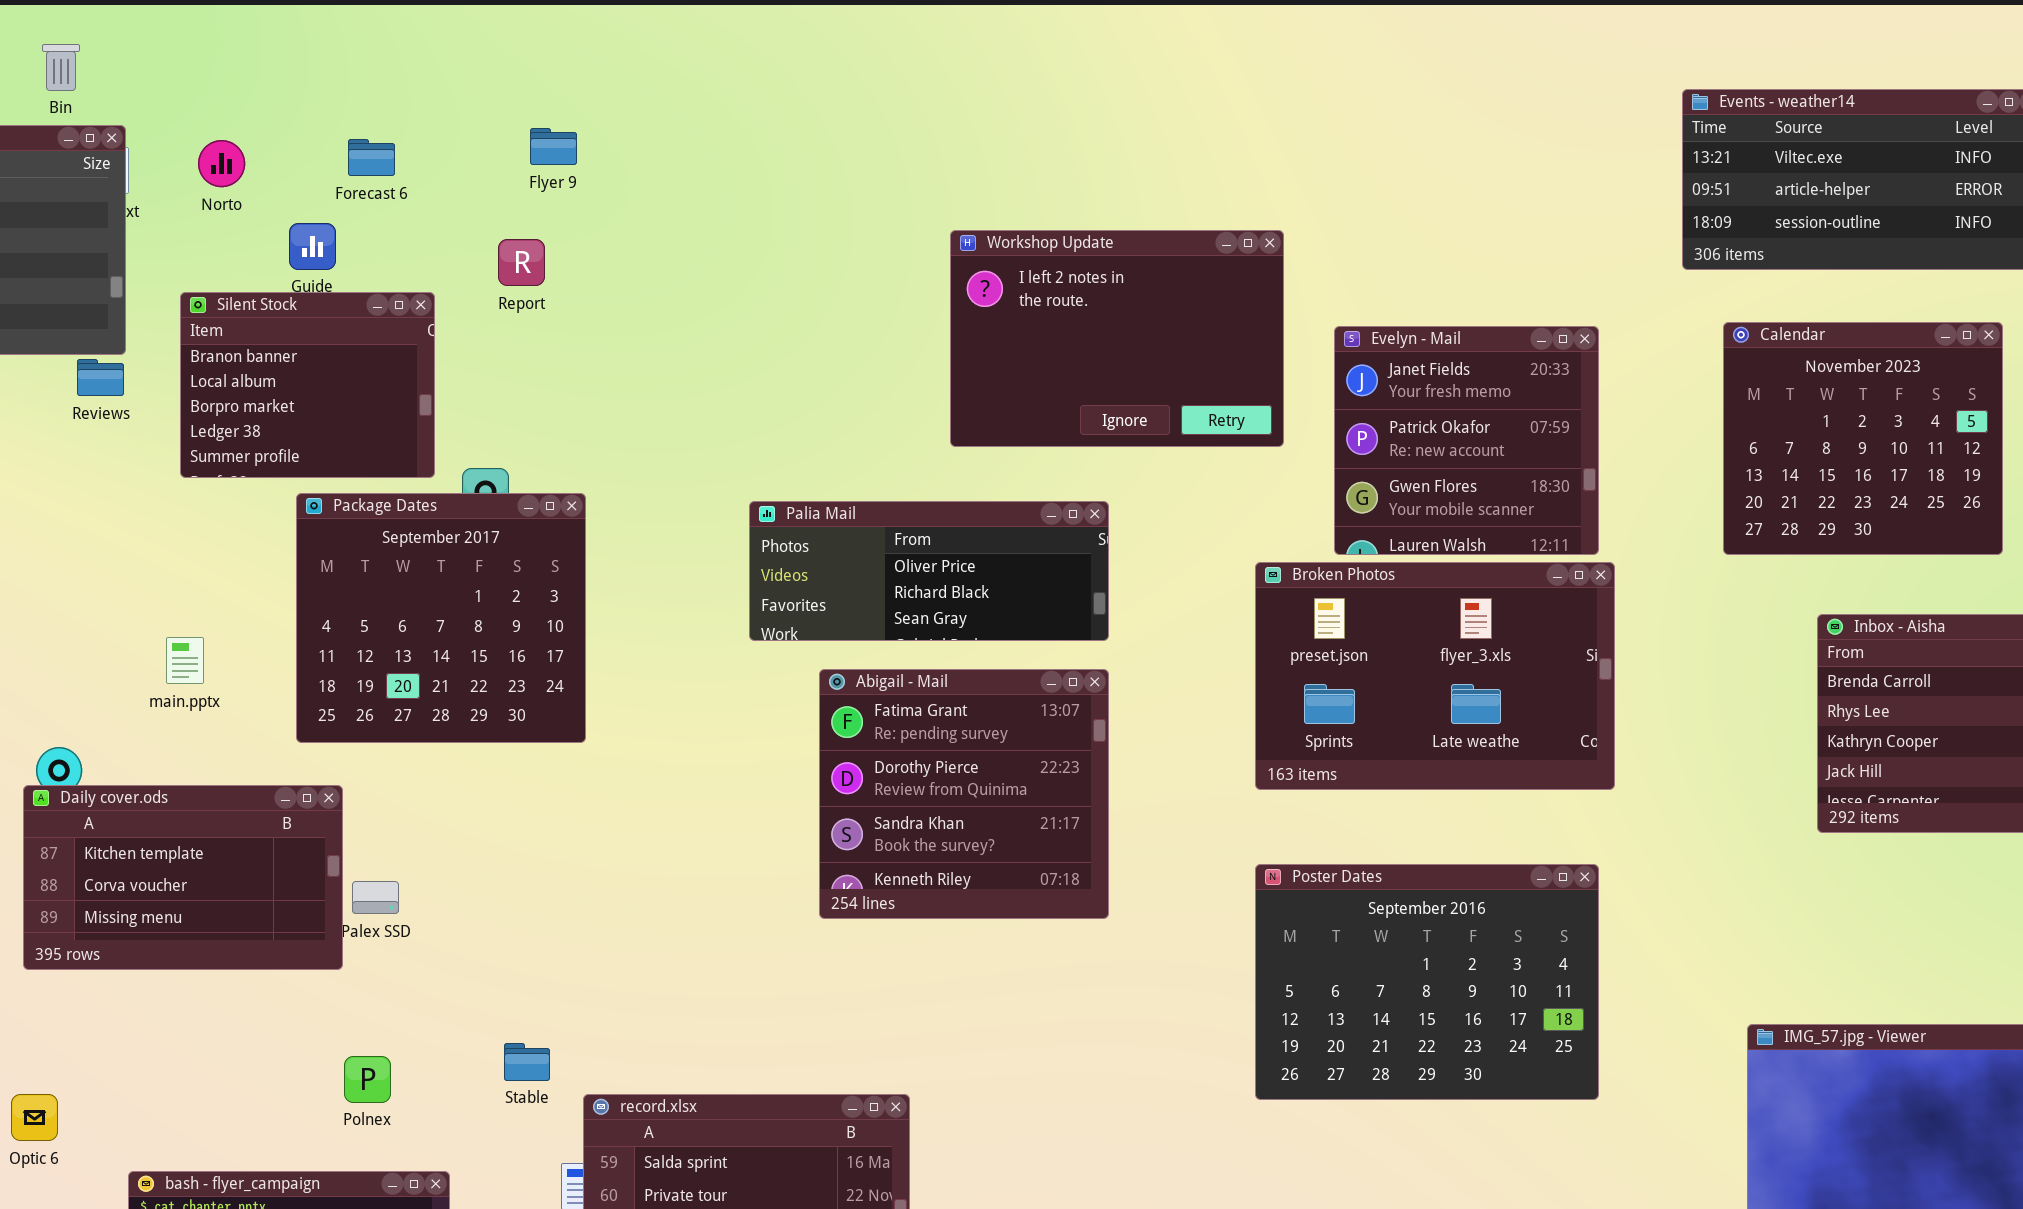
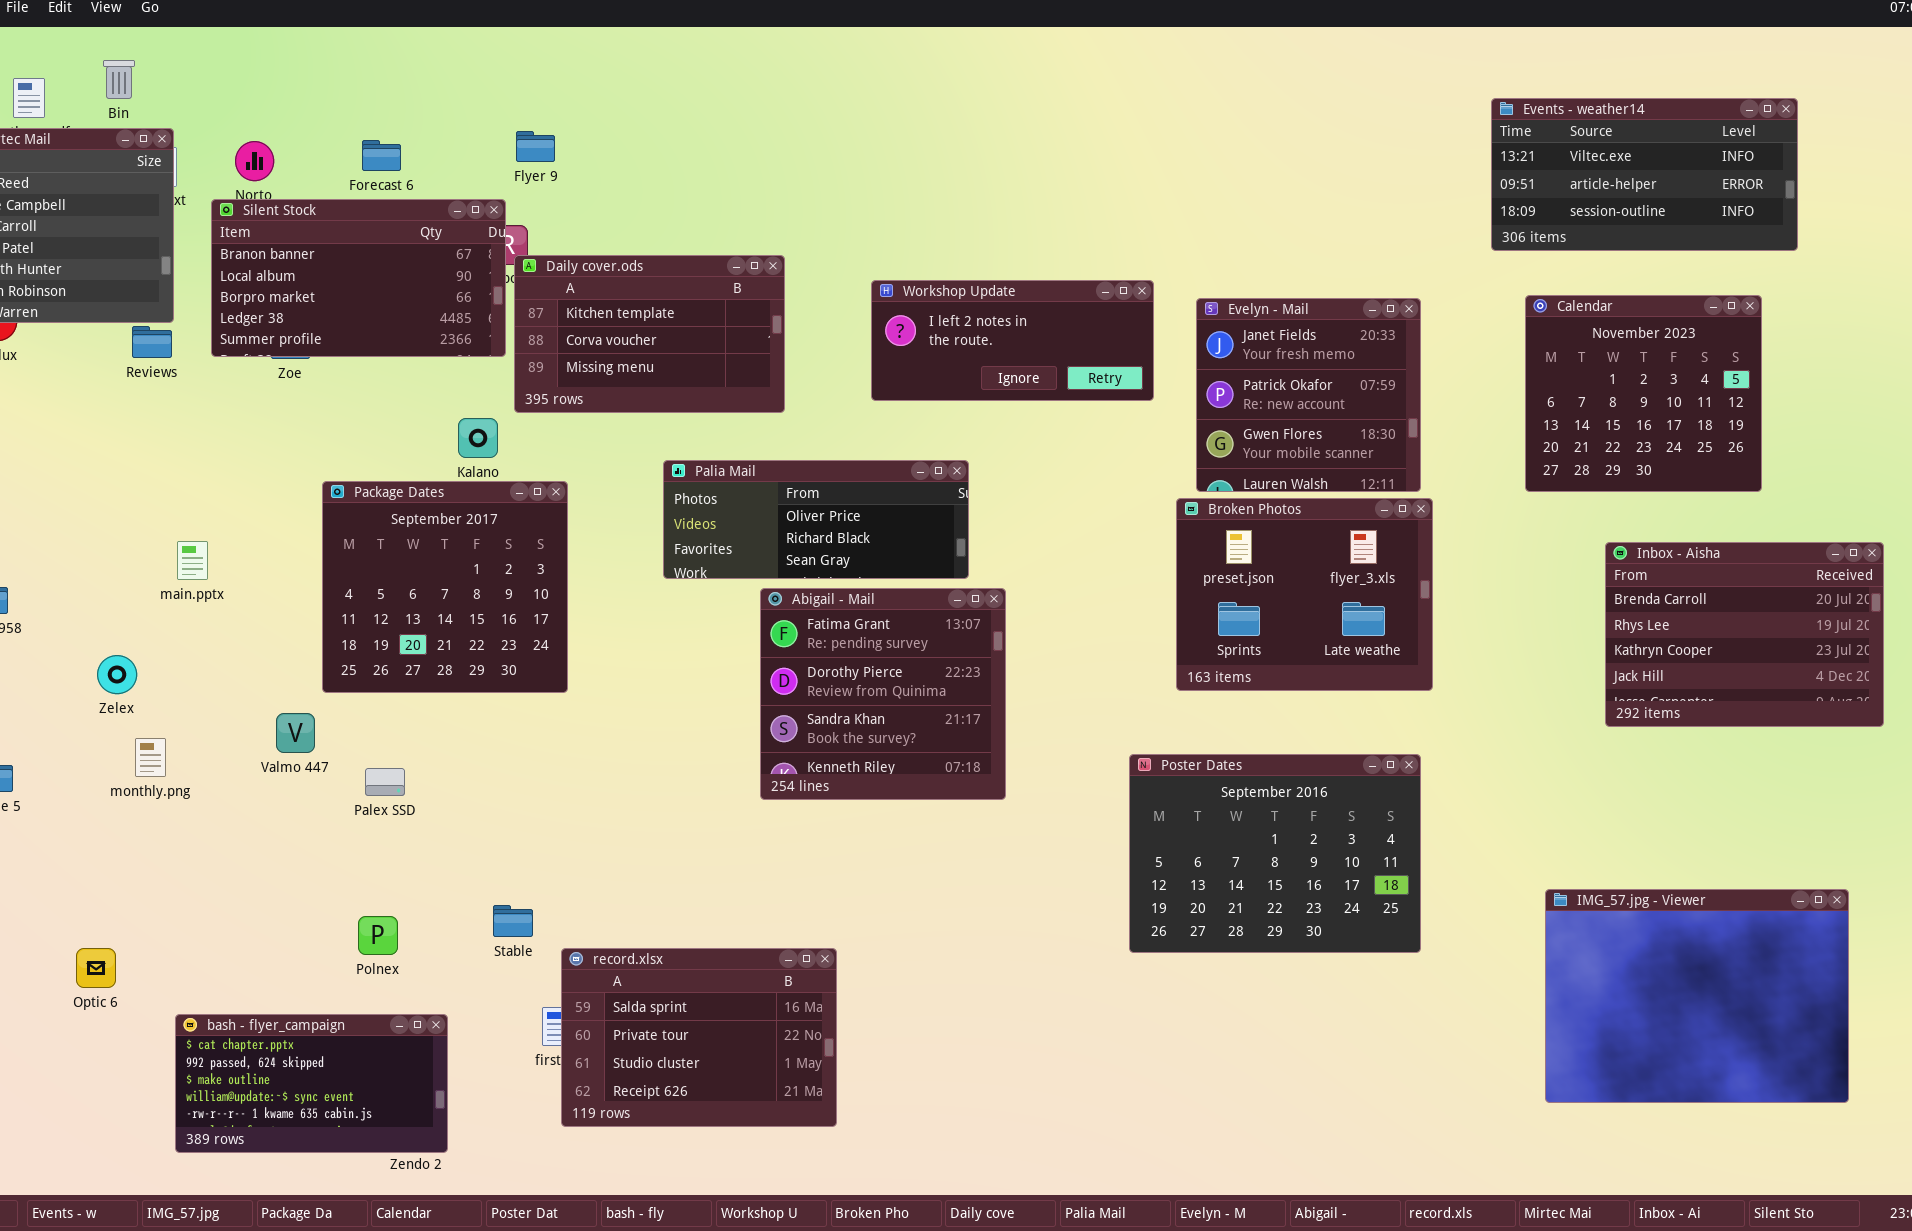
Workshop Update: [950,230,1284,447] -> [871,280,1154,401], resized
Silent Stock: [180,292,435,478] -> [211,199,506,357], moved, resized
Package Dates: [296,493,586,743] -> [322,481,568,693], moved
Palia Mail: [749,501,1109,641] -> [663,460,969,579], moved
Broken Photos: [1255,562,1615,790] -> [1176,498,1433,691], resized
main.pptx: [166,637,204,684] -> [177,541,208,580], moved
Daily cover.ods: [23,785,343,970] -> [514,255,785,413], moved

